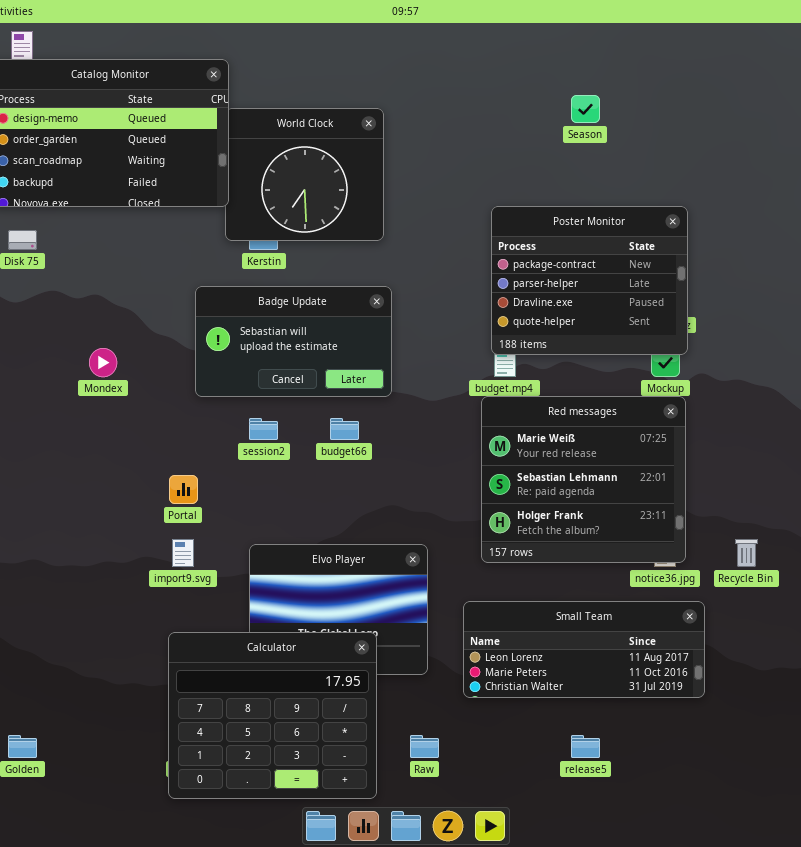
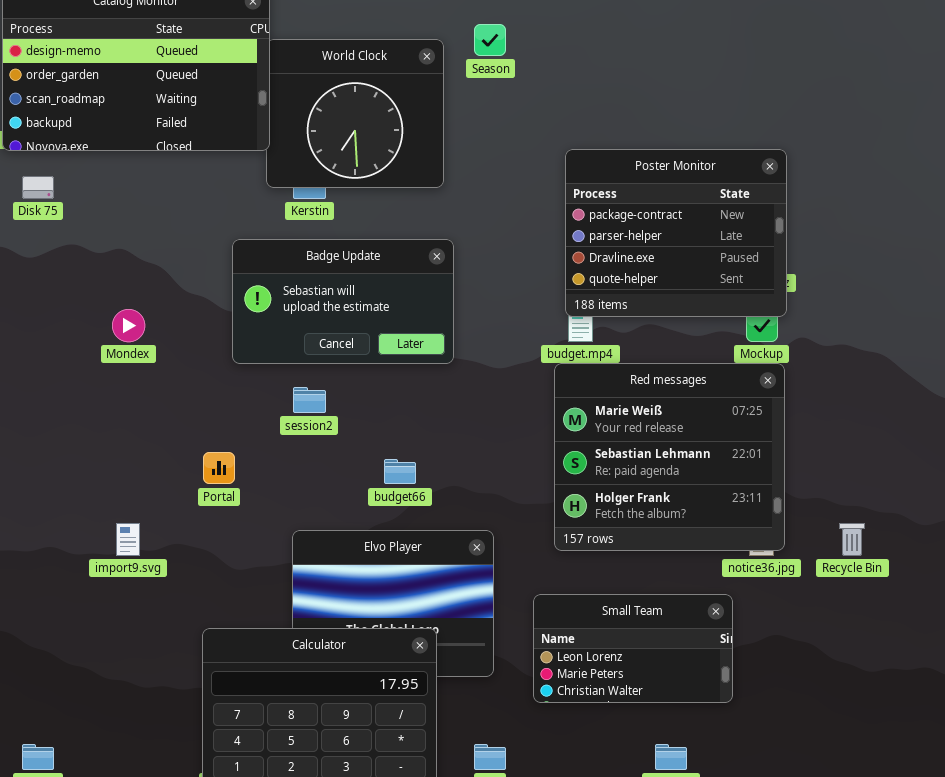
Season: [571,95,600,123] -> [474,24,506,56], moved
budget66: [330,418,359,440] -> [384,459,416,484], moved
import9.svg: [172,539,194,567] -> [116,523,140,556], moved
Small Team: [463,601,705,698] -> [533,594,733,703], resized

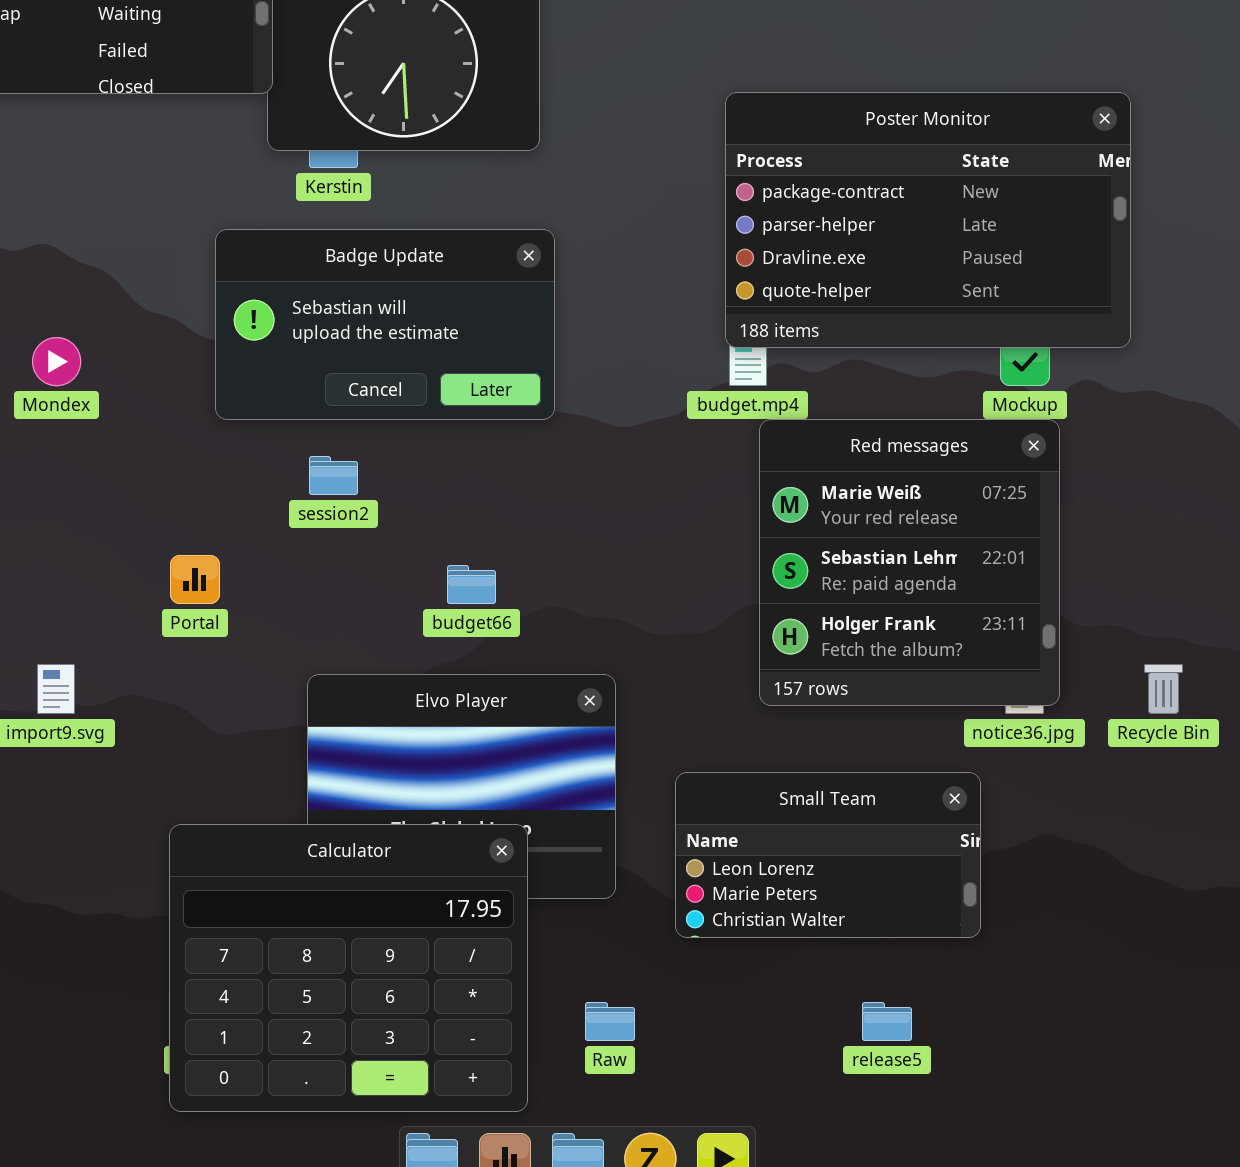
Poster Monitor: [565,149,787,317] -> [725,92,1131,348], resized
Red messages: [554,363,785,551] -> [759,419,1060,706], resized

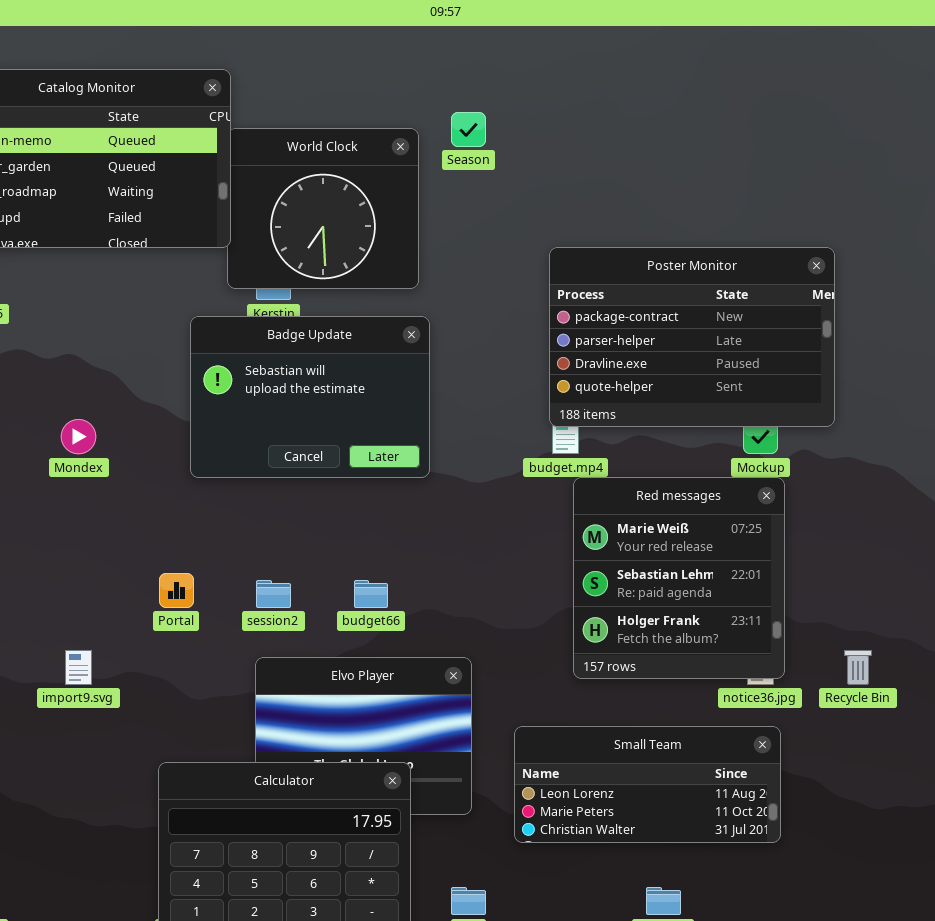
Badge Update: [215,229,555,420] -> [190,316,430,478], resized
session2: [309,456,358,495] -> [256,580,291,608], moved
Small Team: [675,772,981,938] -> [514,726,781,843], resized

